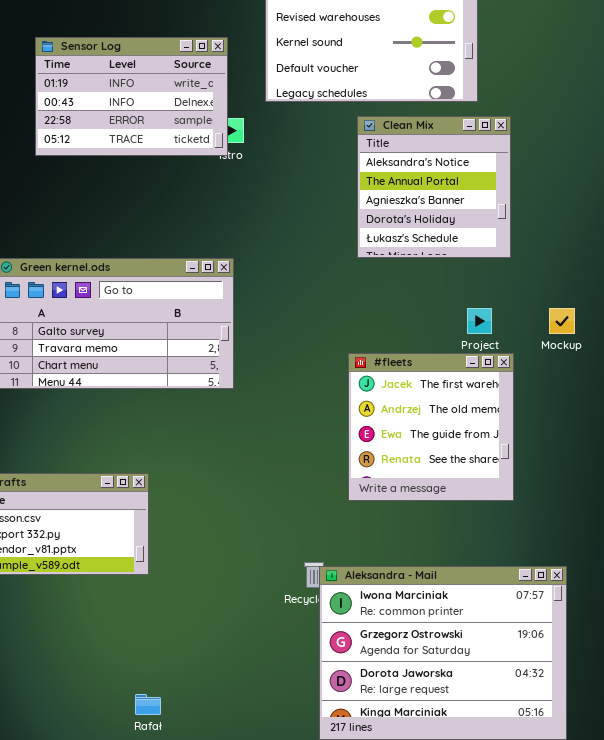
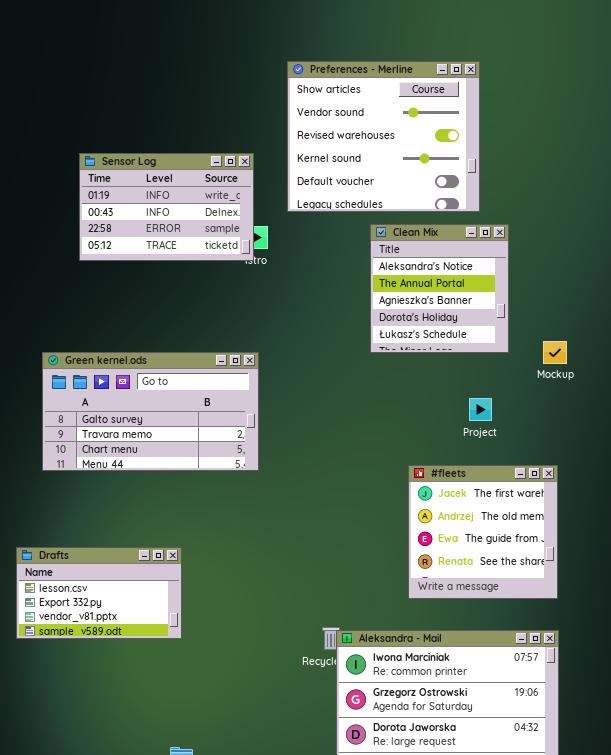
Mockup: [549,308,575,334] -> [543,341,567,364], moved
#fleets: [348,353,514,501] -> [408,465,558,599], moved

